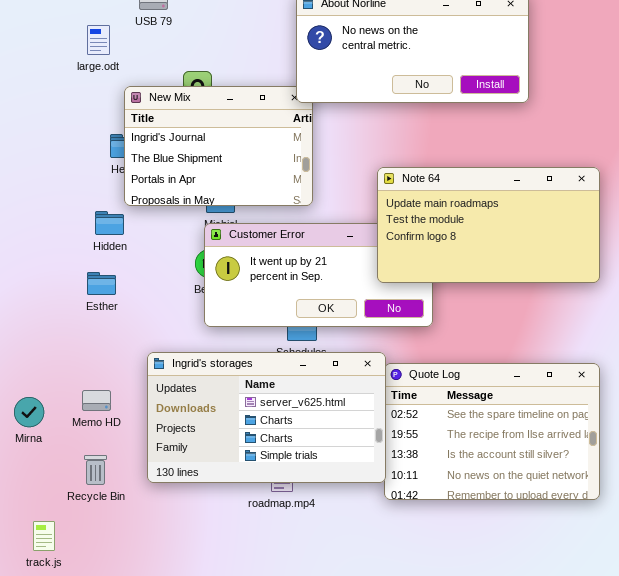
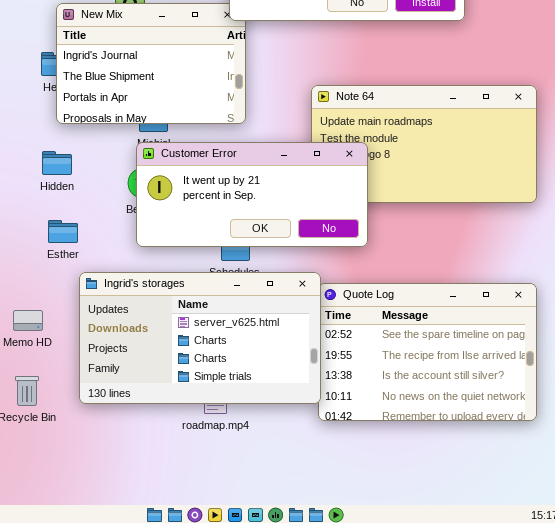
Hidden: [95,211,124,235] -> [42,151,72,175], moved
Customer Error: [204,223,433,327] -> [136,142,368,247], raised
Esther: [87,272,116,295] -> [48,220,78,243], moved

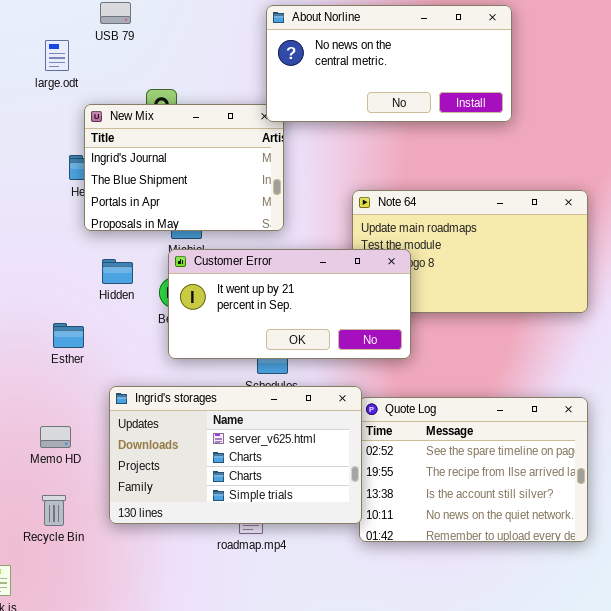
Hidden: [42,151,72,175] -> [102,259,133,284], moved
Esther: [48,220,78,243] -> [53,323,84,348], moved

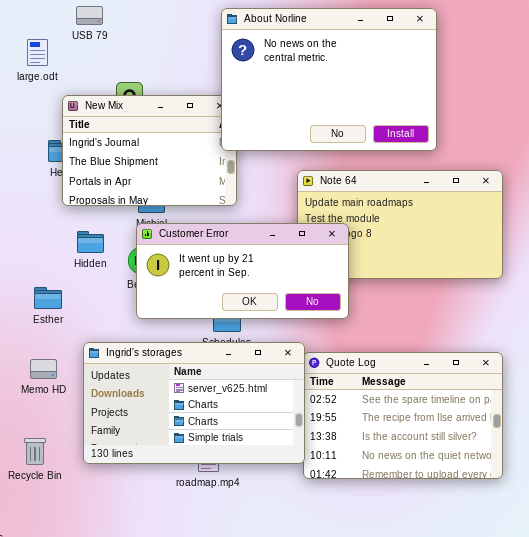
About Norline: [266,5,512,122] -> [221,8,437,151], resized
Memo HD: [40,426,71,448] -> [30,359,57,379], moved

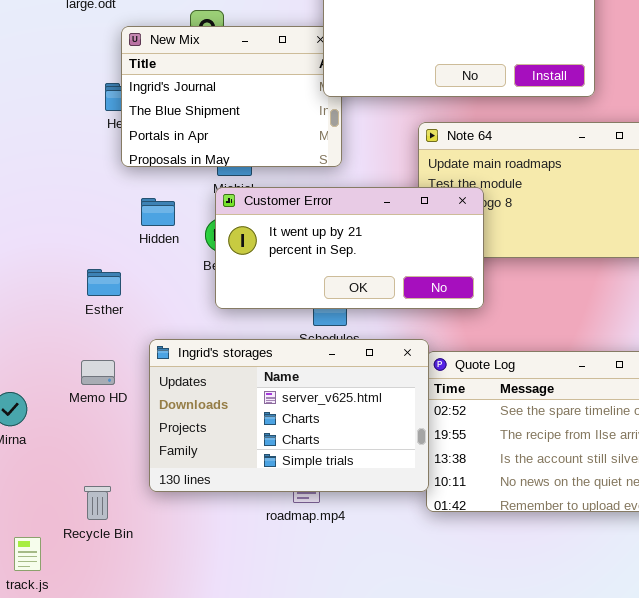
Recycle Bin: [24,438,46,465] -> [84,486,111,520], moved

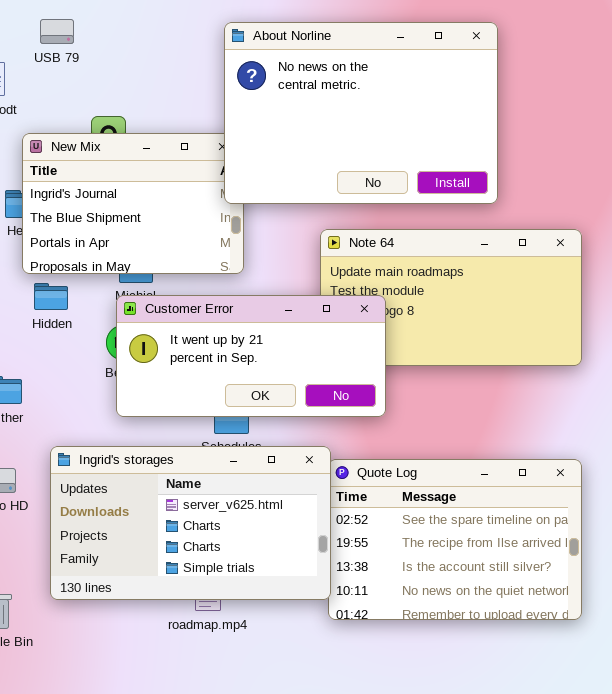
Hidden: [141,198,175,226] -> [34,283,68,310], moved

